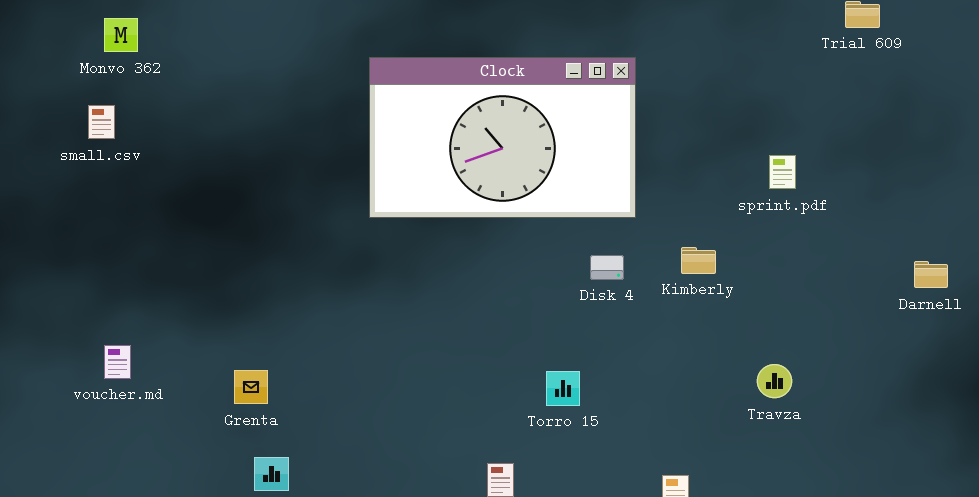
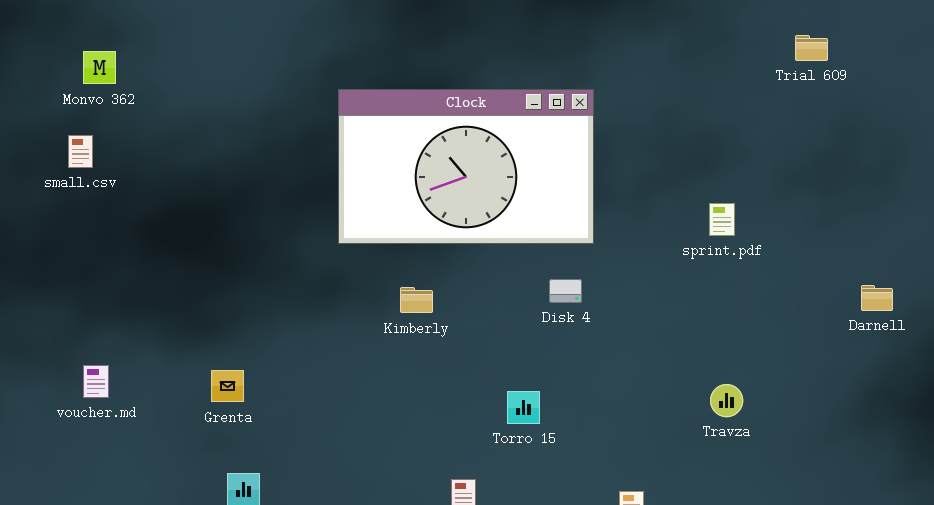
sprint.pdf: [769,155,796,189] -> [709,203,735,236], moved
Kimberly: [681,247,716,274] -> [400,287,433,313], moved
Grenta: [234,370,268,404] -> [211,370,244,402], moved

